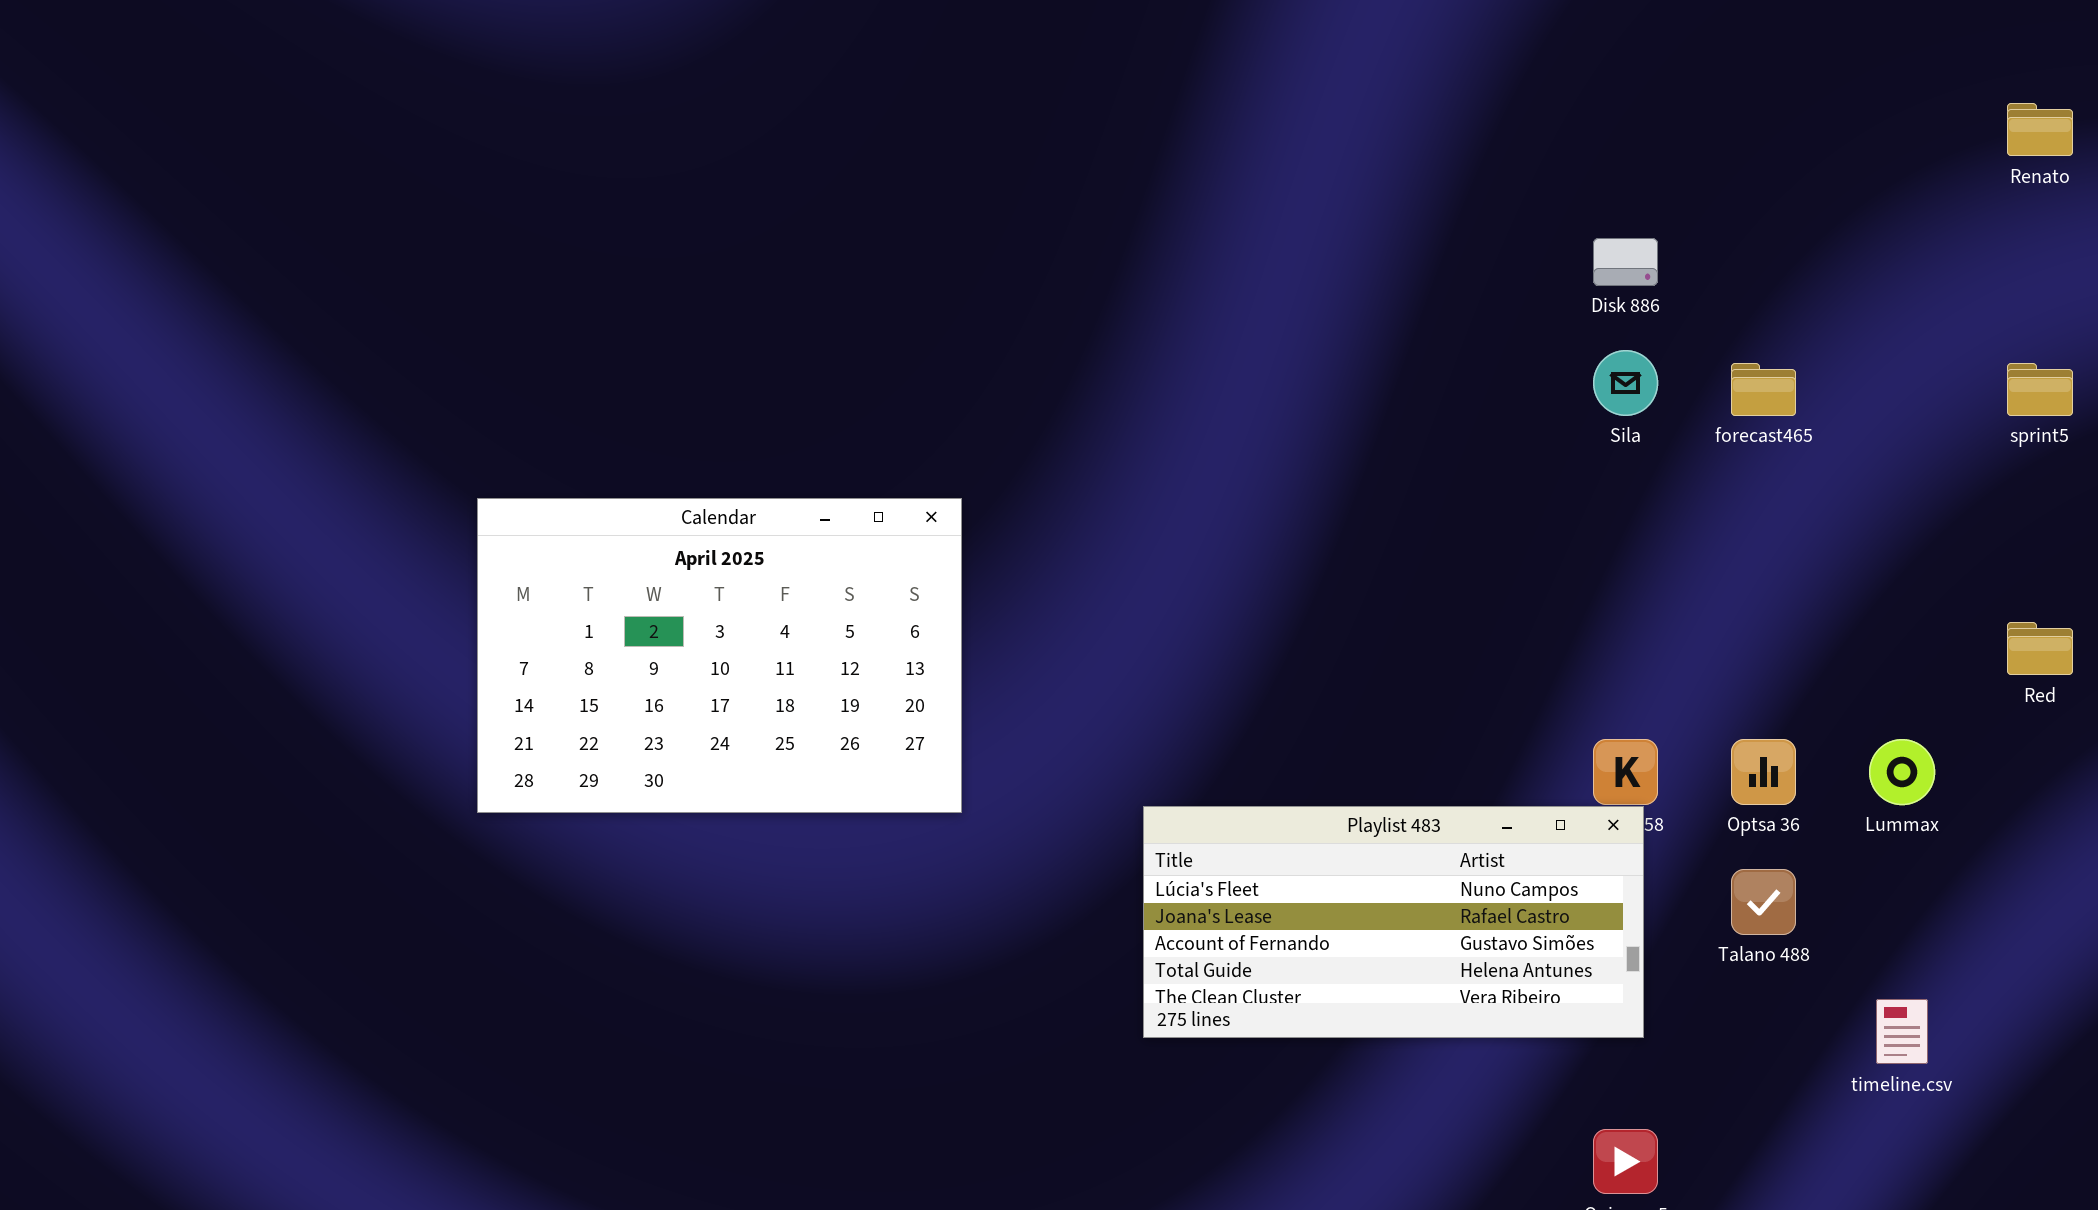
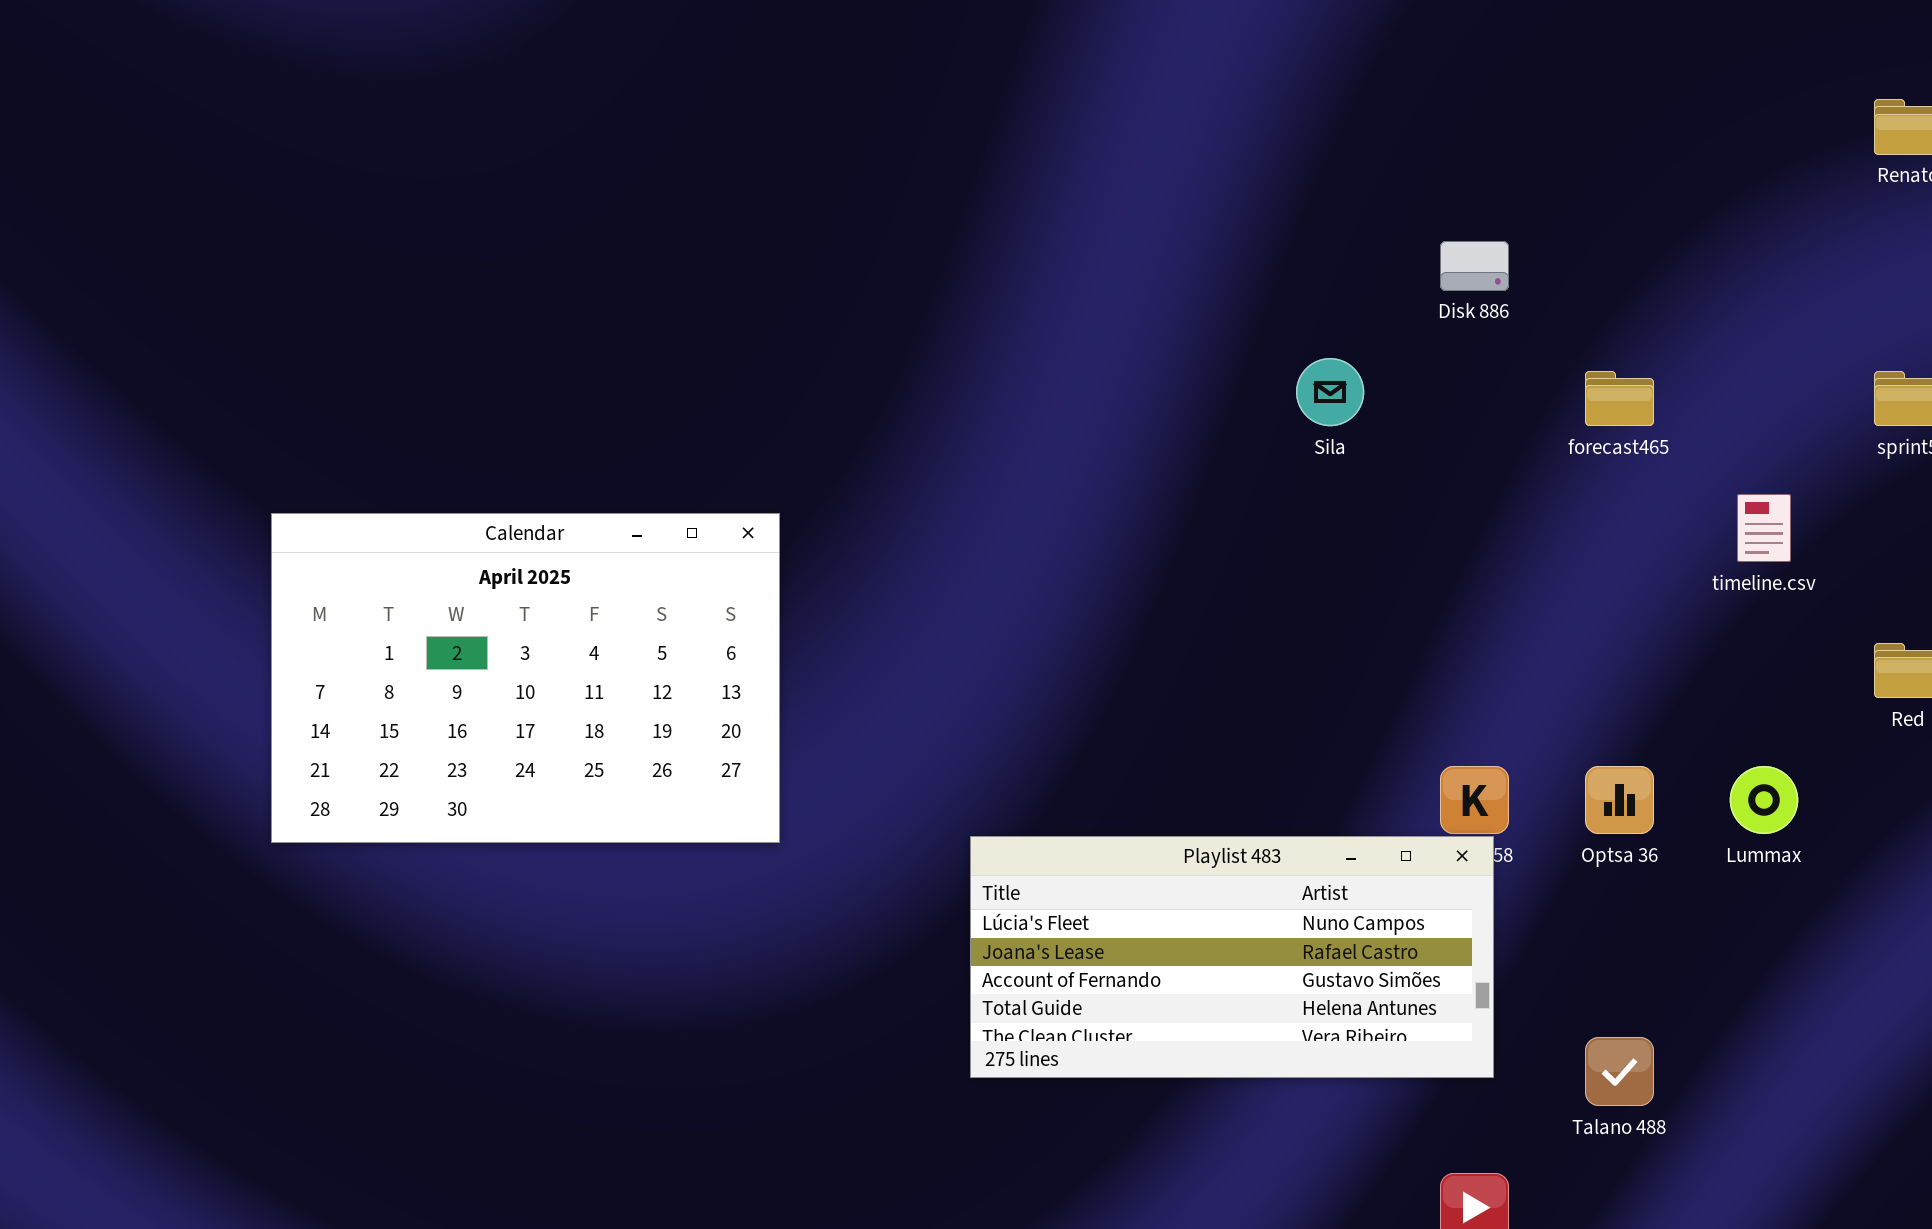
Sila: [1593,350,1658,416] -> [1296,358,1364,426], moved
Talano 488: [1731,869,1796,935] -> [1585,1037,1654,1106], moved
timeline.csv: [1876,999,1928,1064] -> [1737,494,1791,562], moved

